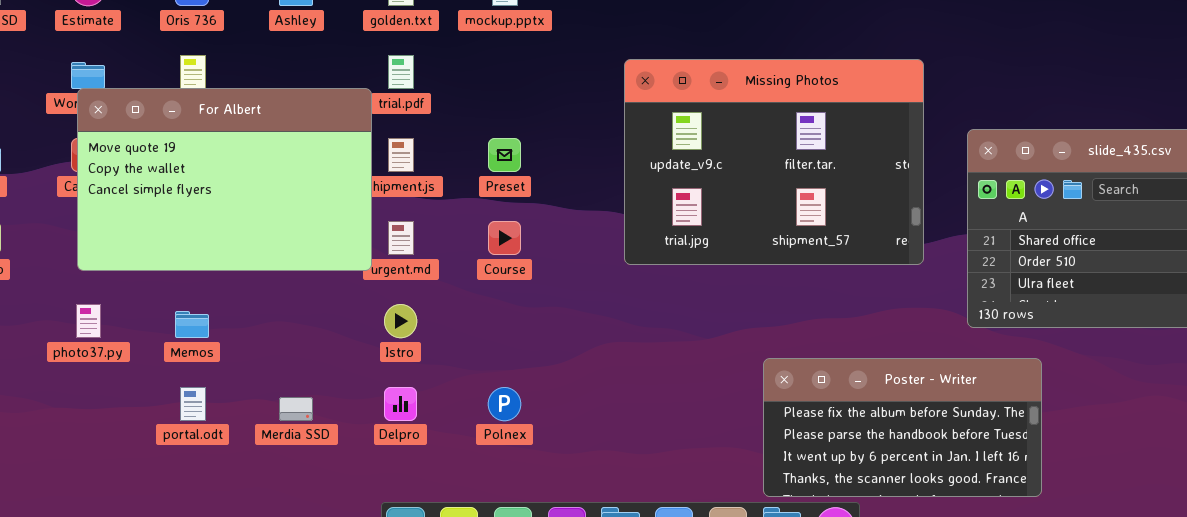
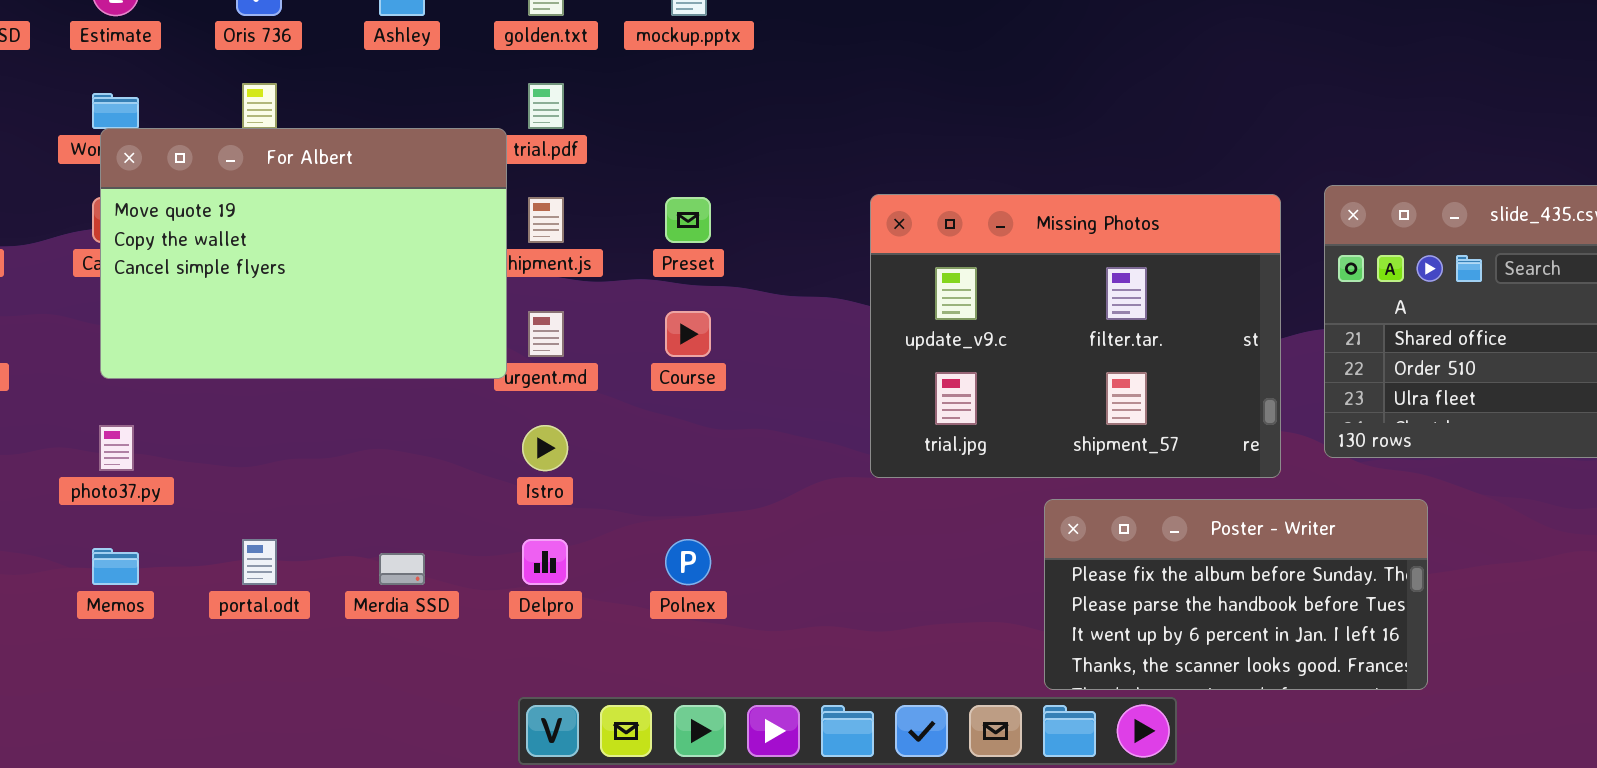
Missing Photos: [624,59,924,265] -> [870,194,1281,478], moved
Memos: [175,311,209,338] -> [92,548,139,585], moved

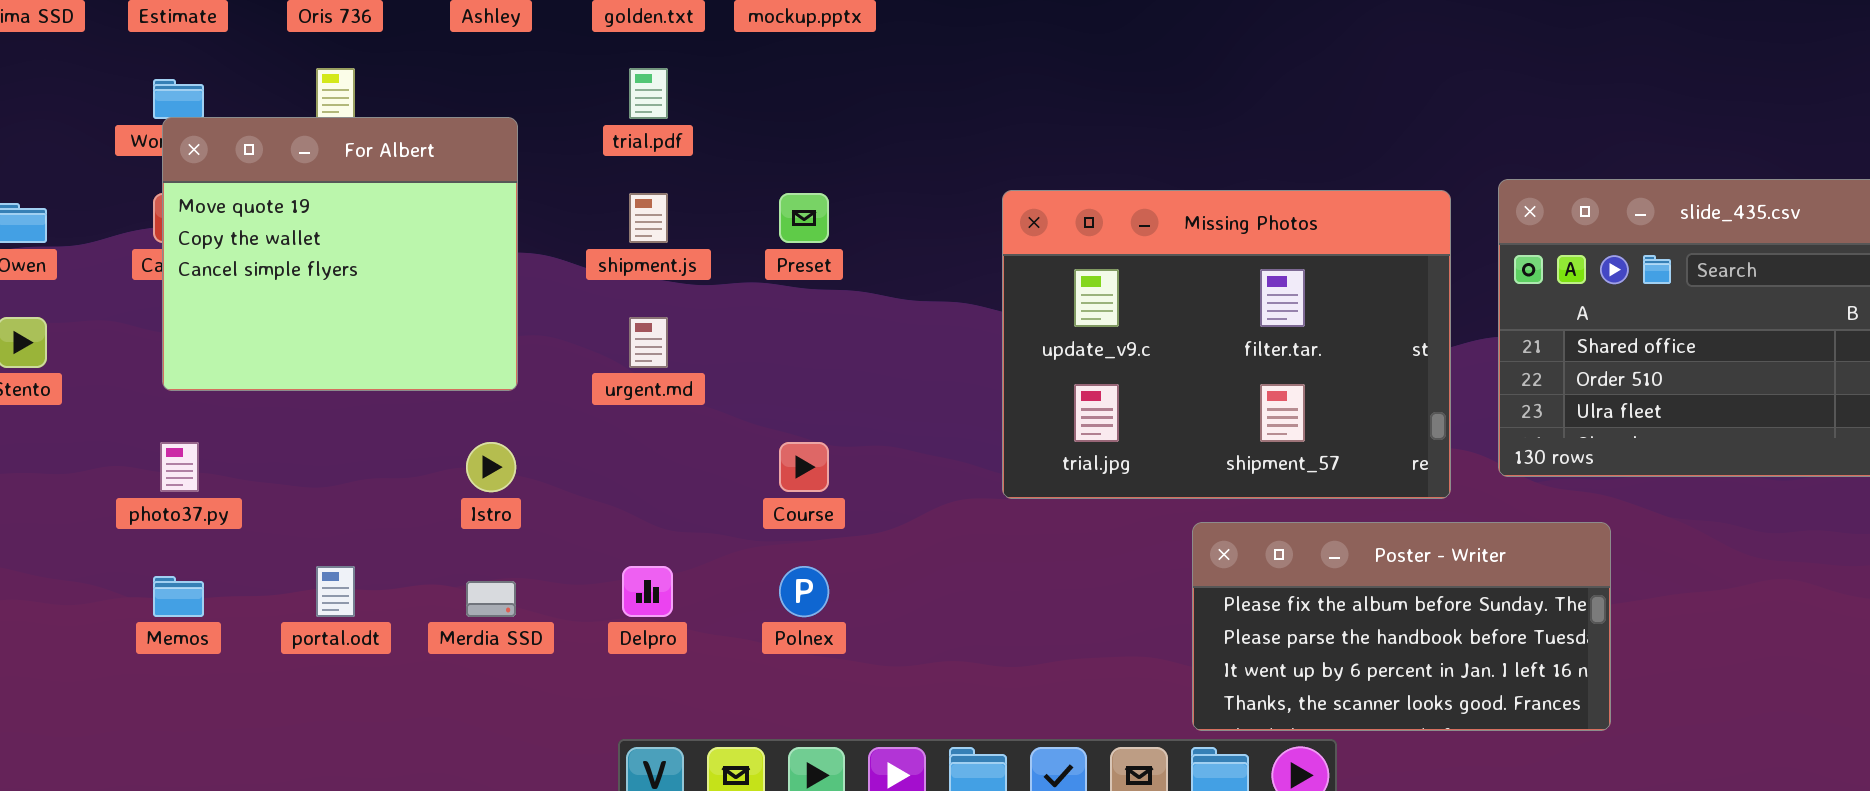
For Albert: [100,128,507,379] -> [162,117,518,391], resized
Course: [665,311,711,357] -> [779,442,829,492], moved
Istro: [522,425,568,471] -> [466,442,516,492], moved

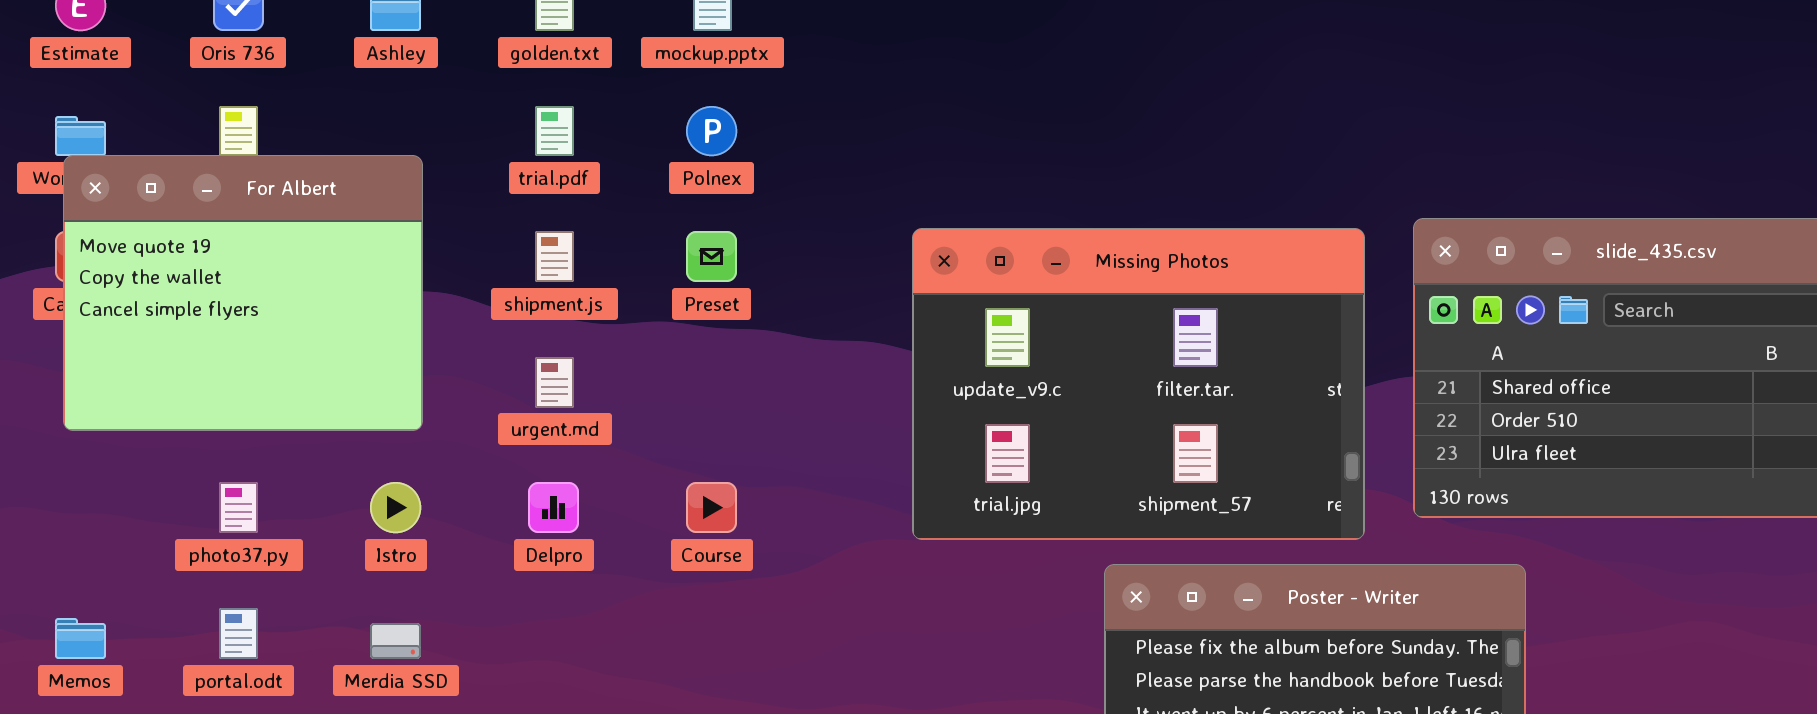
photo37.py: [160,442,199,492] -> [219,482,258,533], moved
Delpro: [622,566,673,617] -> [528,482,579,533], moved
Polnex: [779,566,829,617] -> [686,106,737,156], moved

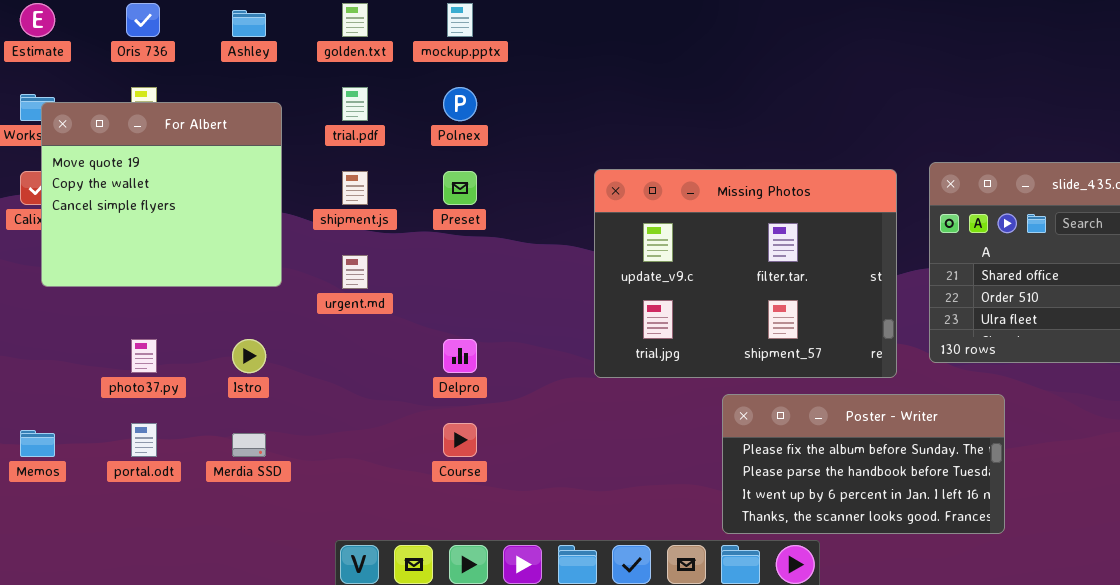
For Albert: [63,155,423,431] -> [41,102,282,287], moved
Delpro: [528,482,579,533] -> [443,339,477,373], moved
Course: [686,482,737,533] -> [443,423,477,457], moved

